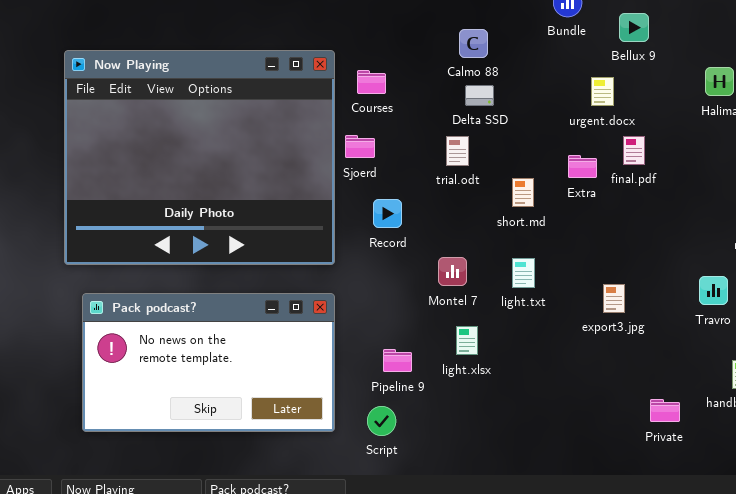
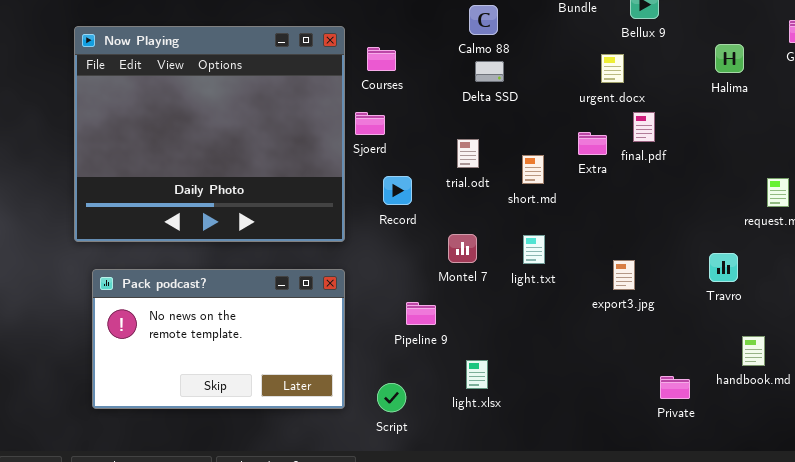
trial.odt: [446,136,469,166] -> [457,139,479,168], moved
light.xlsx: [456,326,478,355] -> [466,360,488,389], moved
Pipeline 9: [383,349,412,372] -> [406,302,436,325], moved

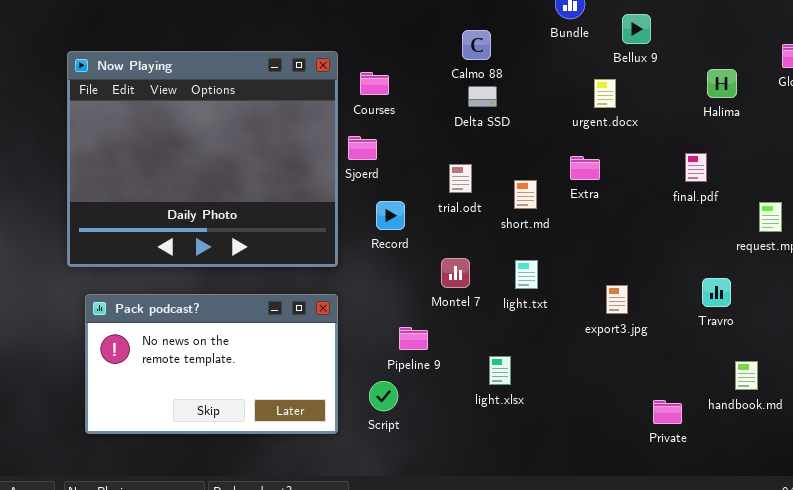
final.pdf: [633,112,655,142] -> [685,153,707,182], moved
light.xlsx: [466,360,488,389] -> [489,356,511,385], moved
Script: [377,383,406,412] -> [369,381,398,411], moved

